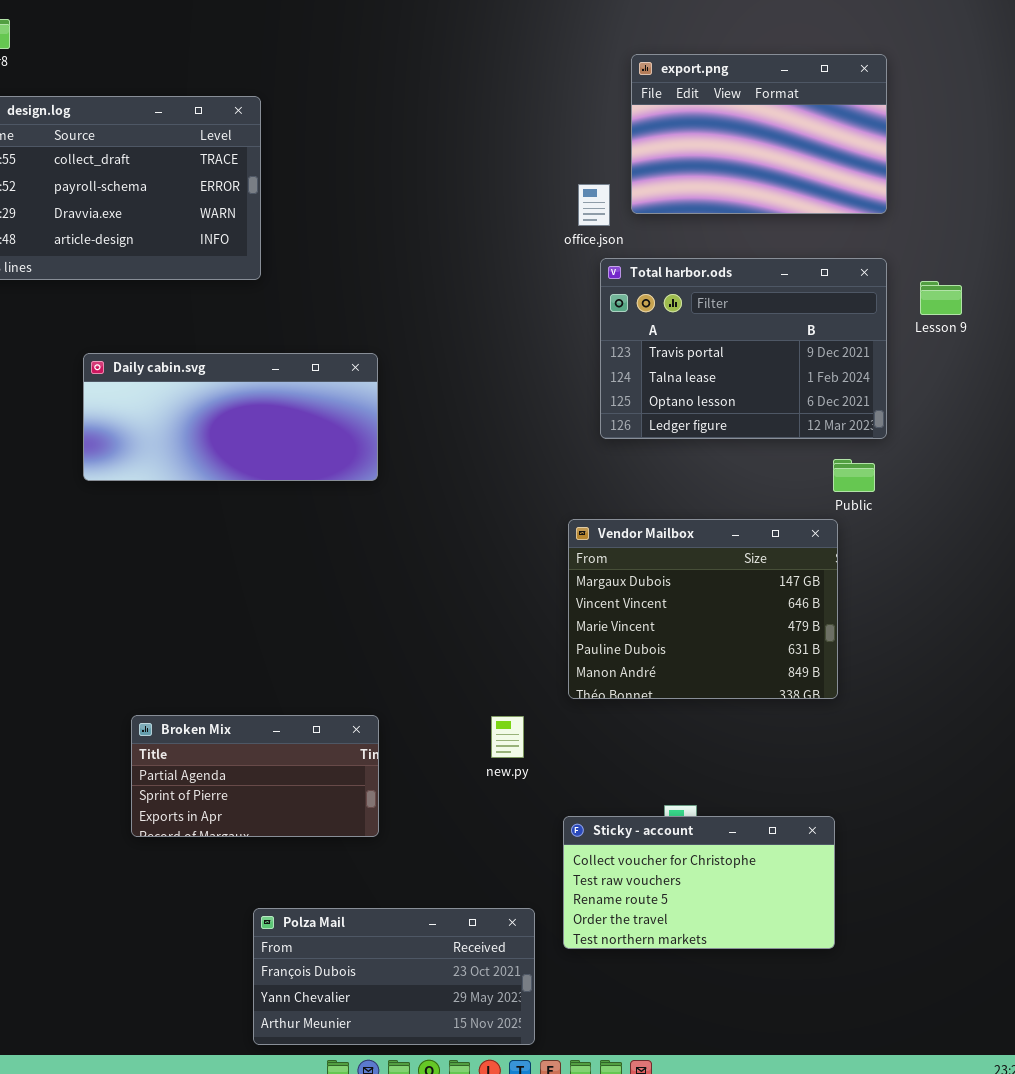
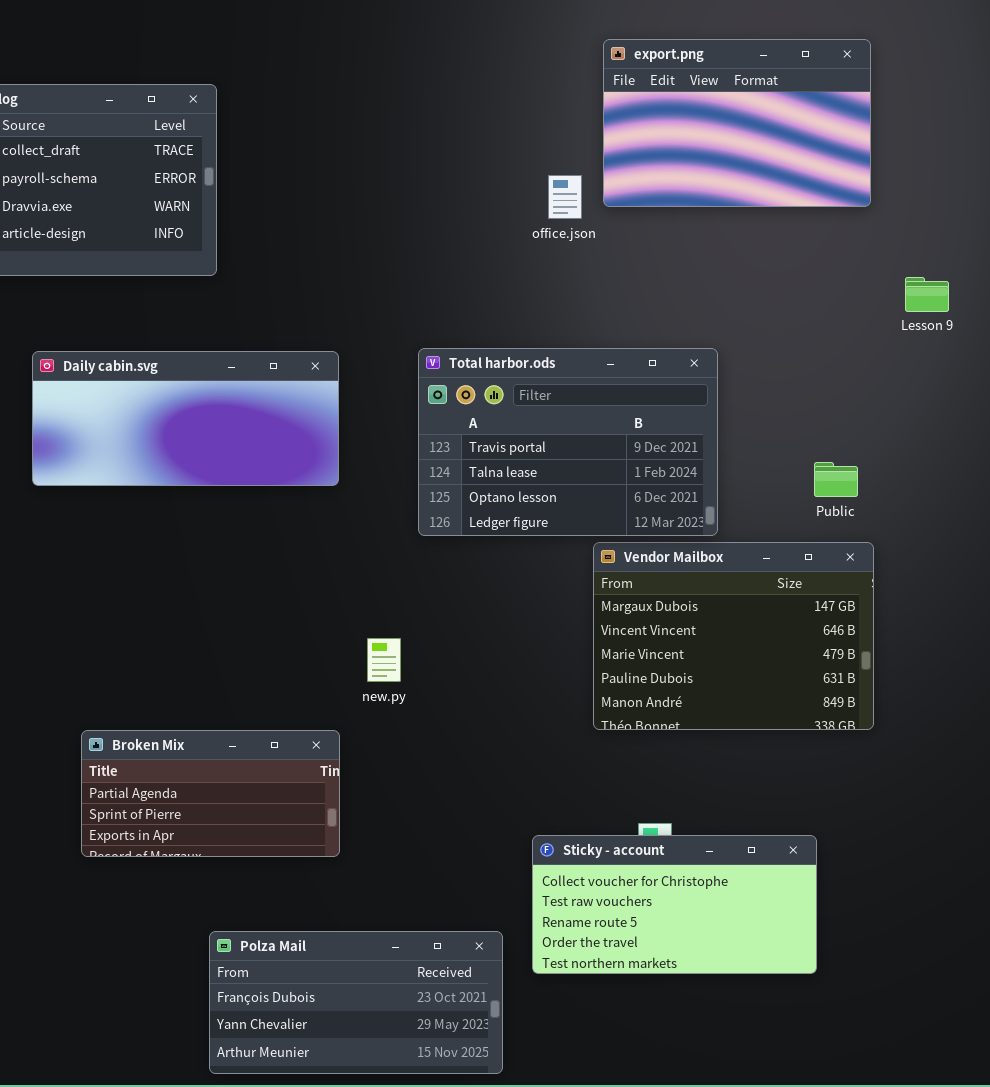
Total harbor.ods: [600,258,887,439] -> [418,348,718,536], moved
Vendor Mailbox: [568,519,838,699] -> [593,542,874,730], moved
new.py: [491,716,524,758] -> [367,638,401,682], moved

